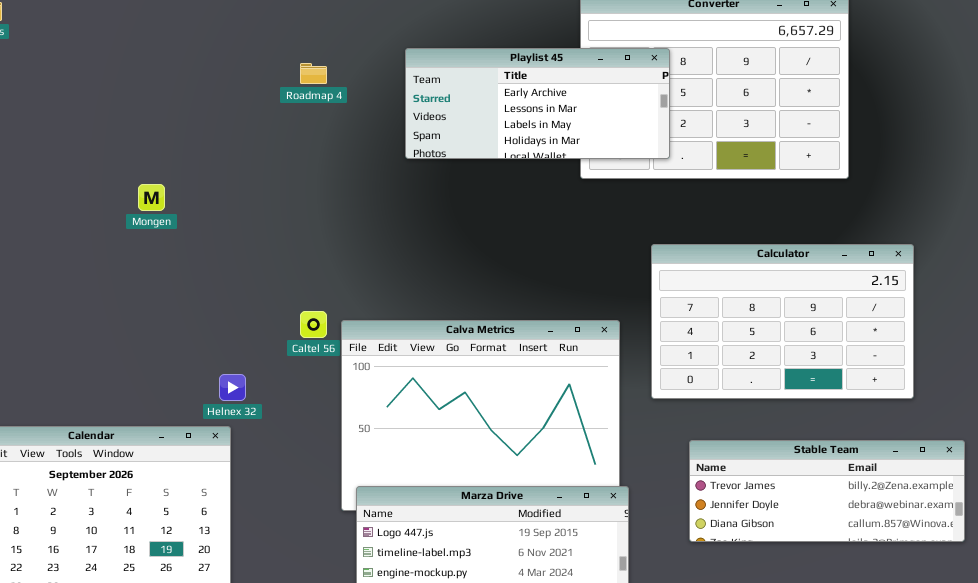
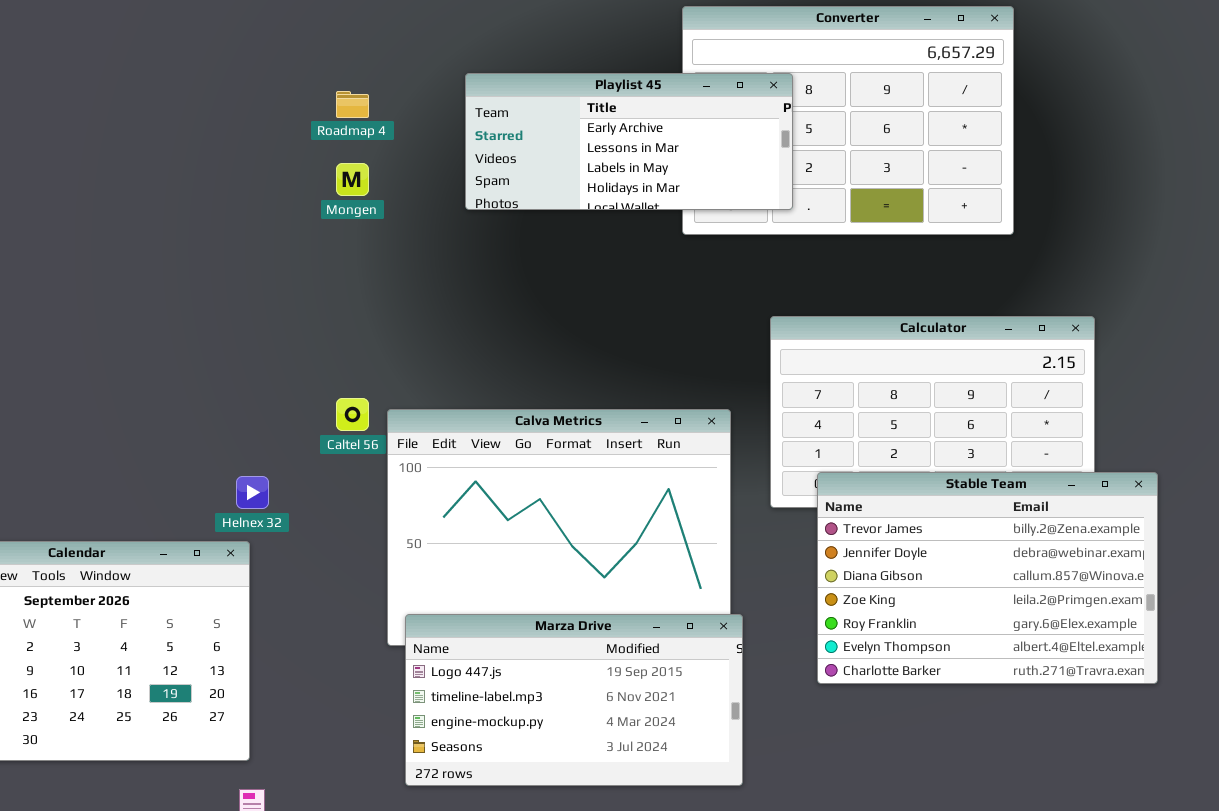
Mongen: [138,184,165,211] -> [336,163,369,196], moved
Stable Team: [689,440,965,542] -> [817,472,1158,684], resized

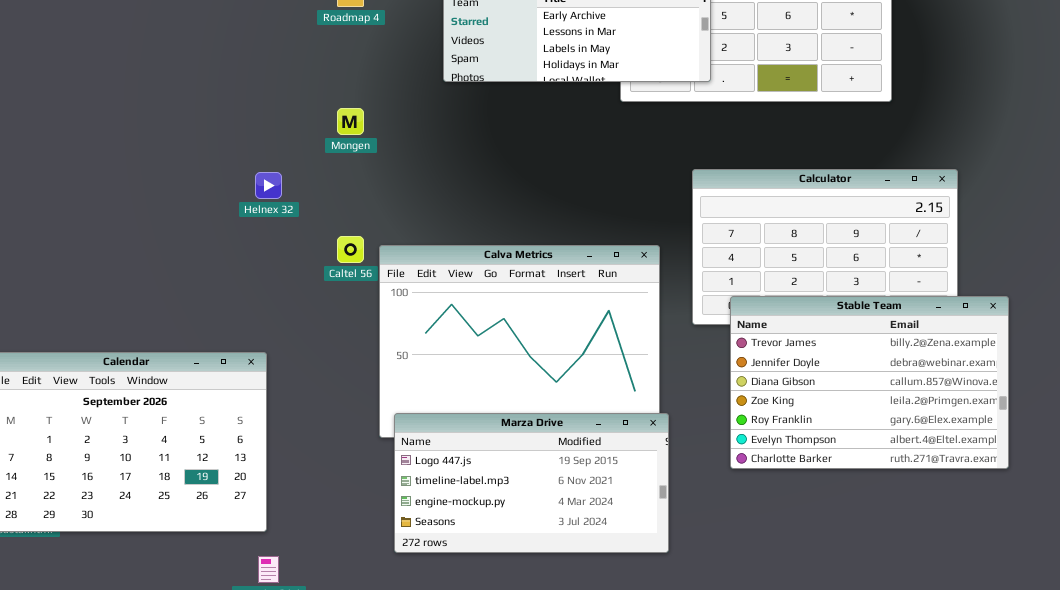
Mongen: [336,163,369,196] -> [337,108,364,135], moved
Helnex 32: [236,476,269,509] -> [255,172,282,199], moved

